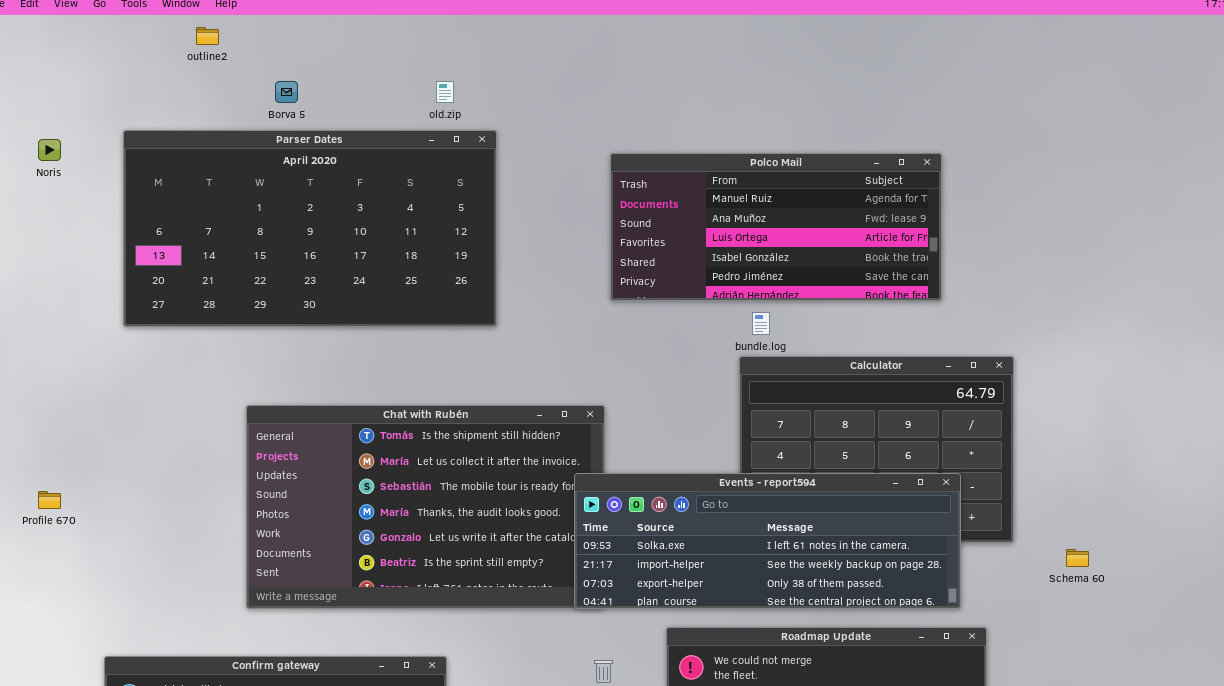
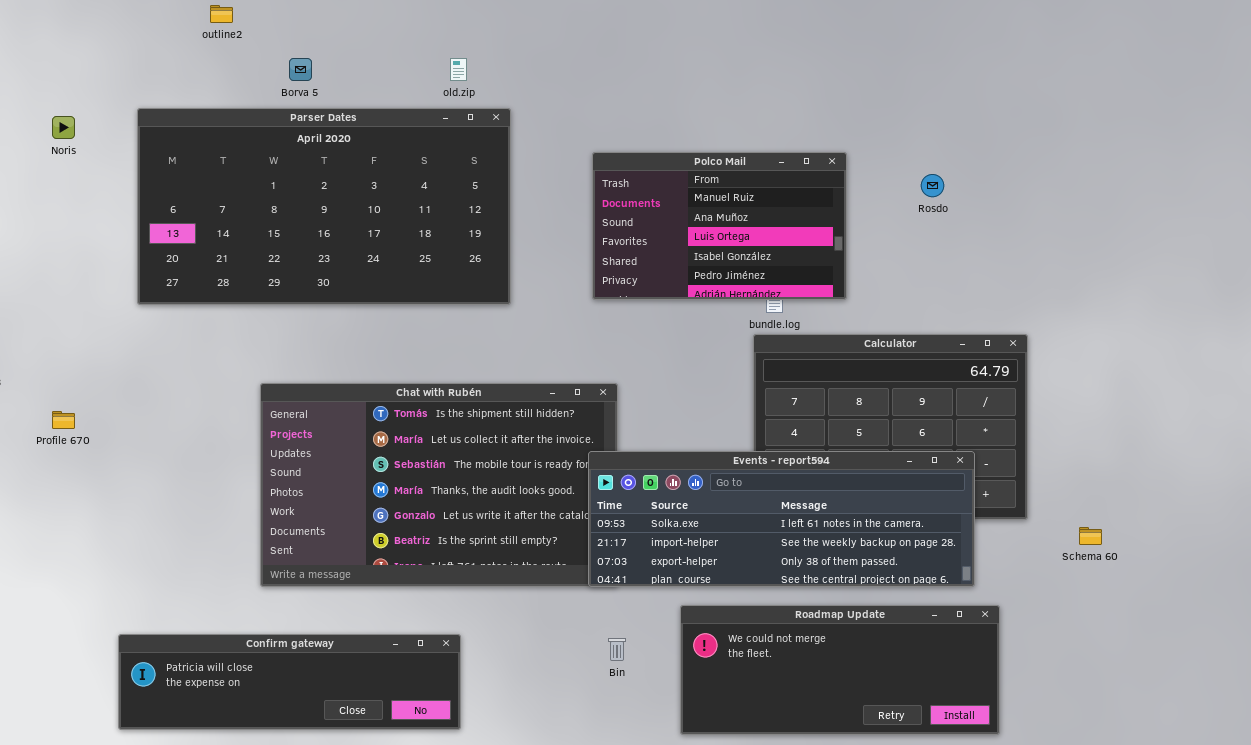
Polco Mail: [610,153,942,301] -> [592,152,847,300], moved, resized
Profile 670: [38,491,61,509] -> [52,411,75,429], moved

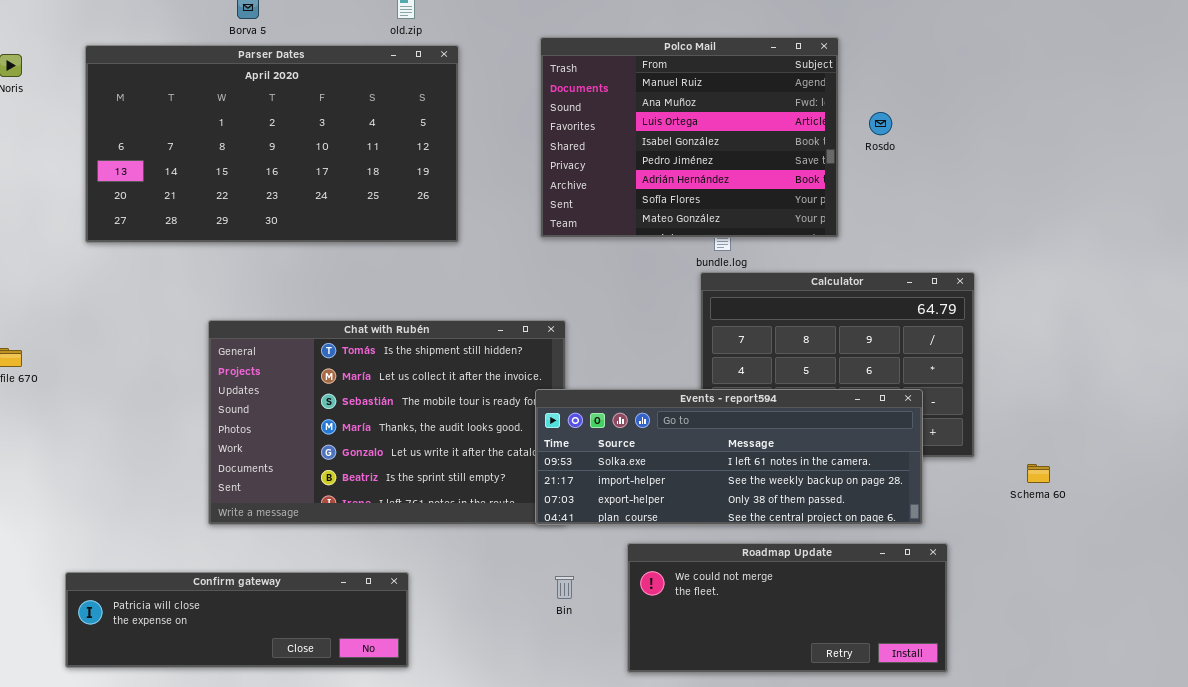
Polco Mail: [592,152,847,300] -> [540,37,839,238], resized

